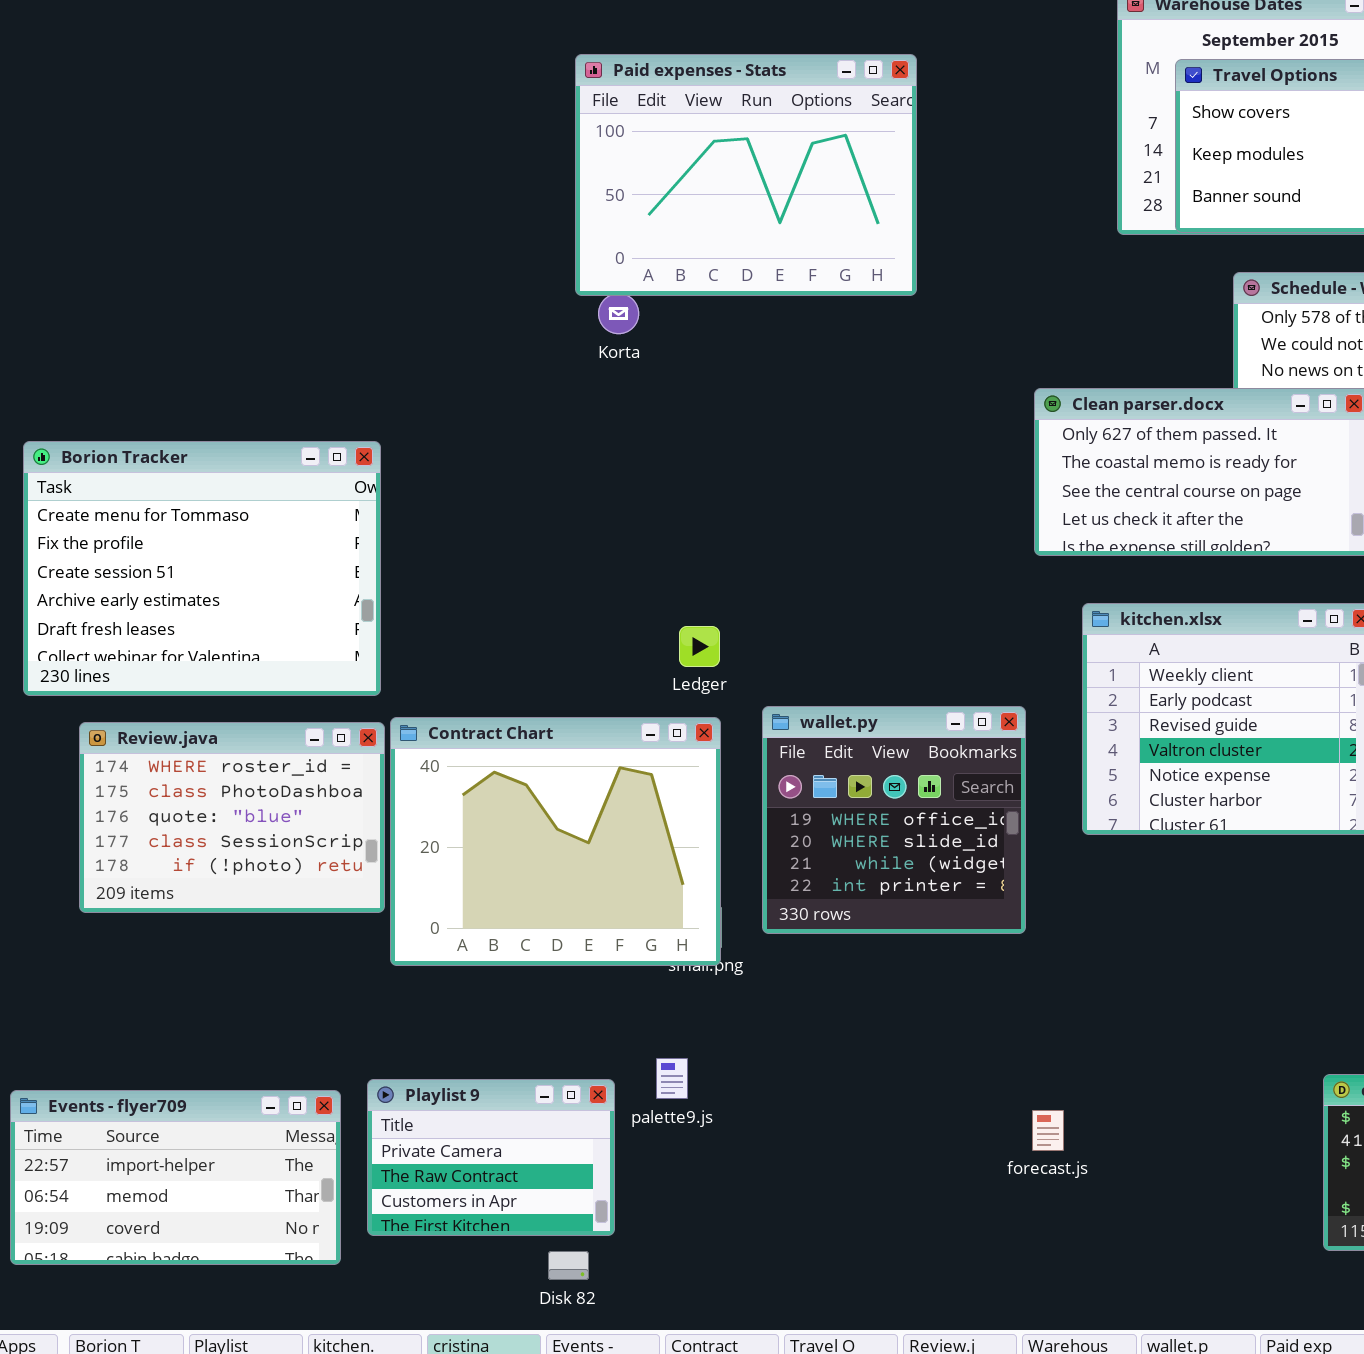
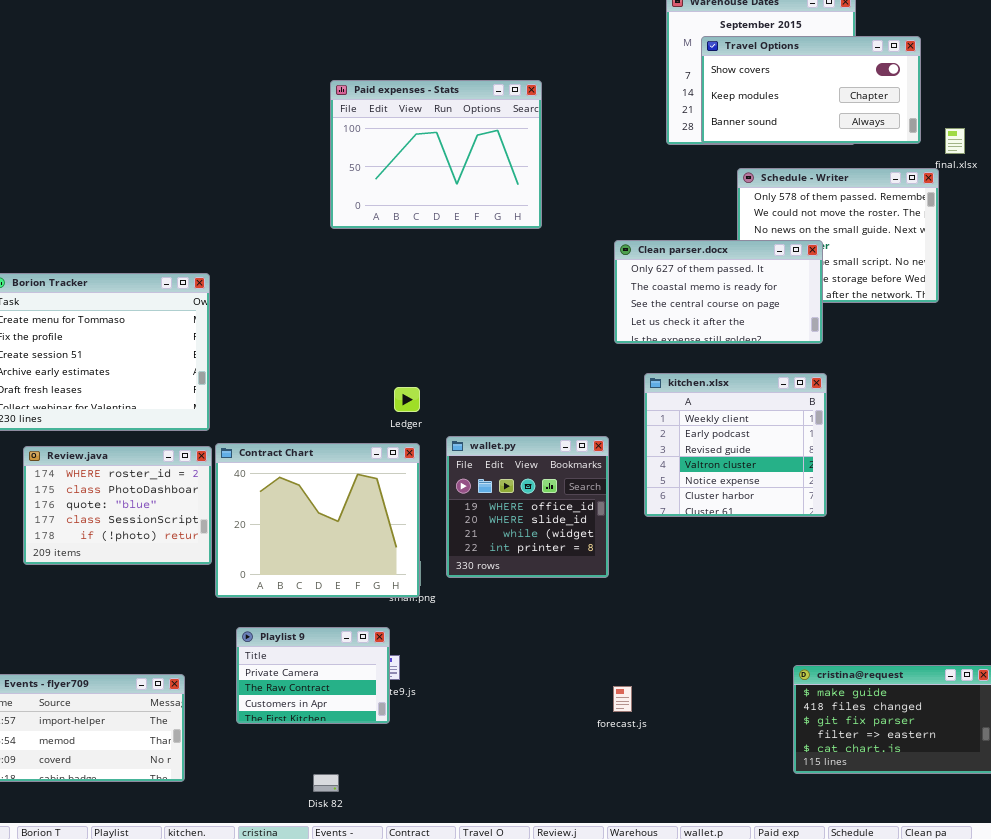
Paid expenses - Stats: [575,54,917,296] -> [330,80,542,229], moved
Playlist 9: [367,1079,615,1236] -> [236,627,390,724], moved

